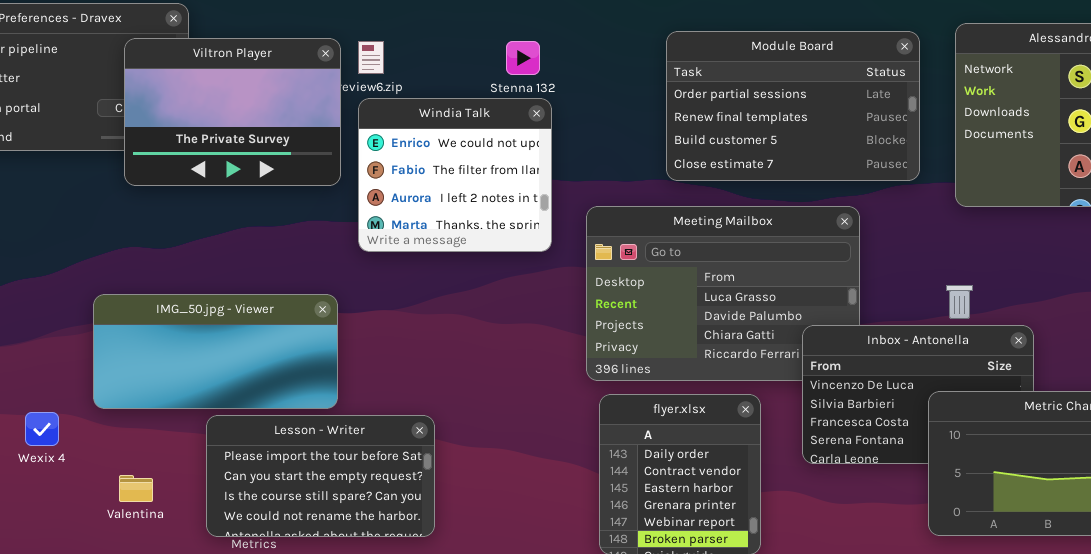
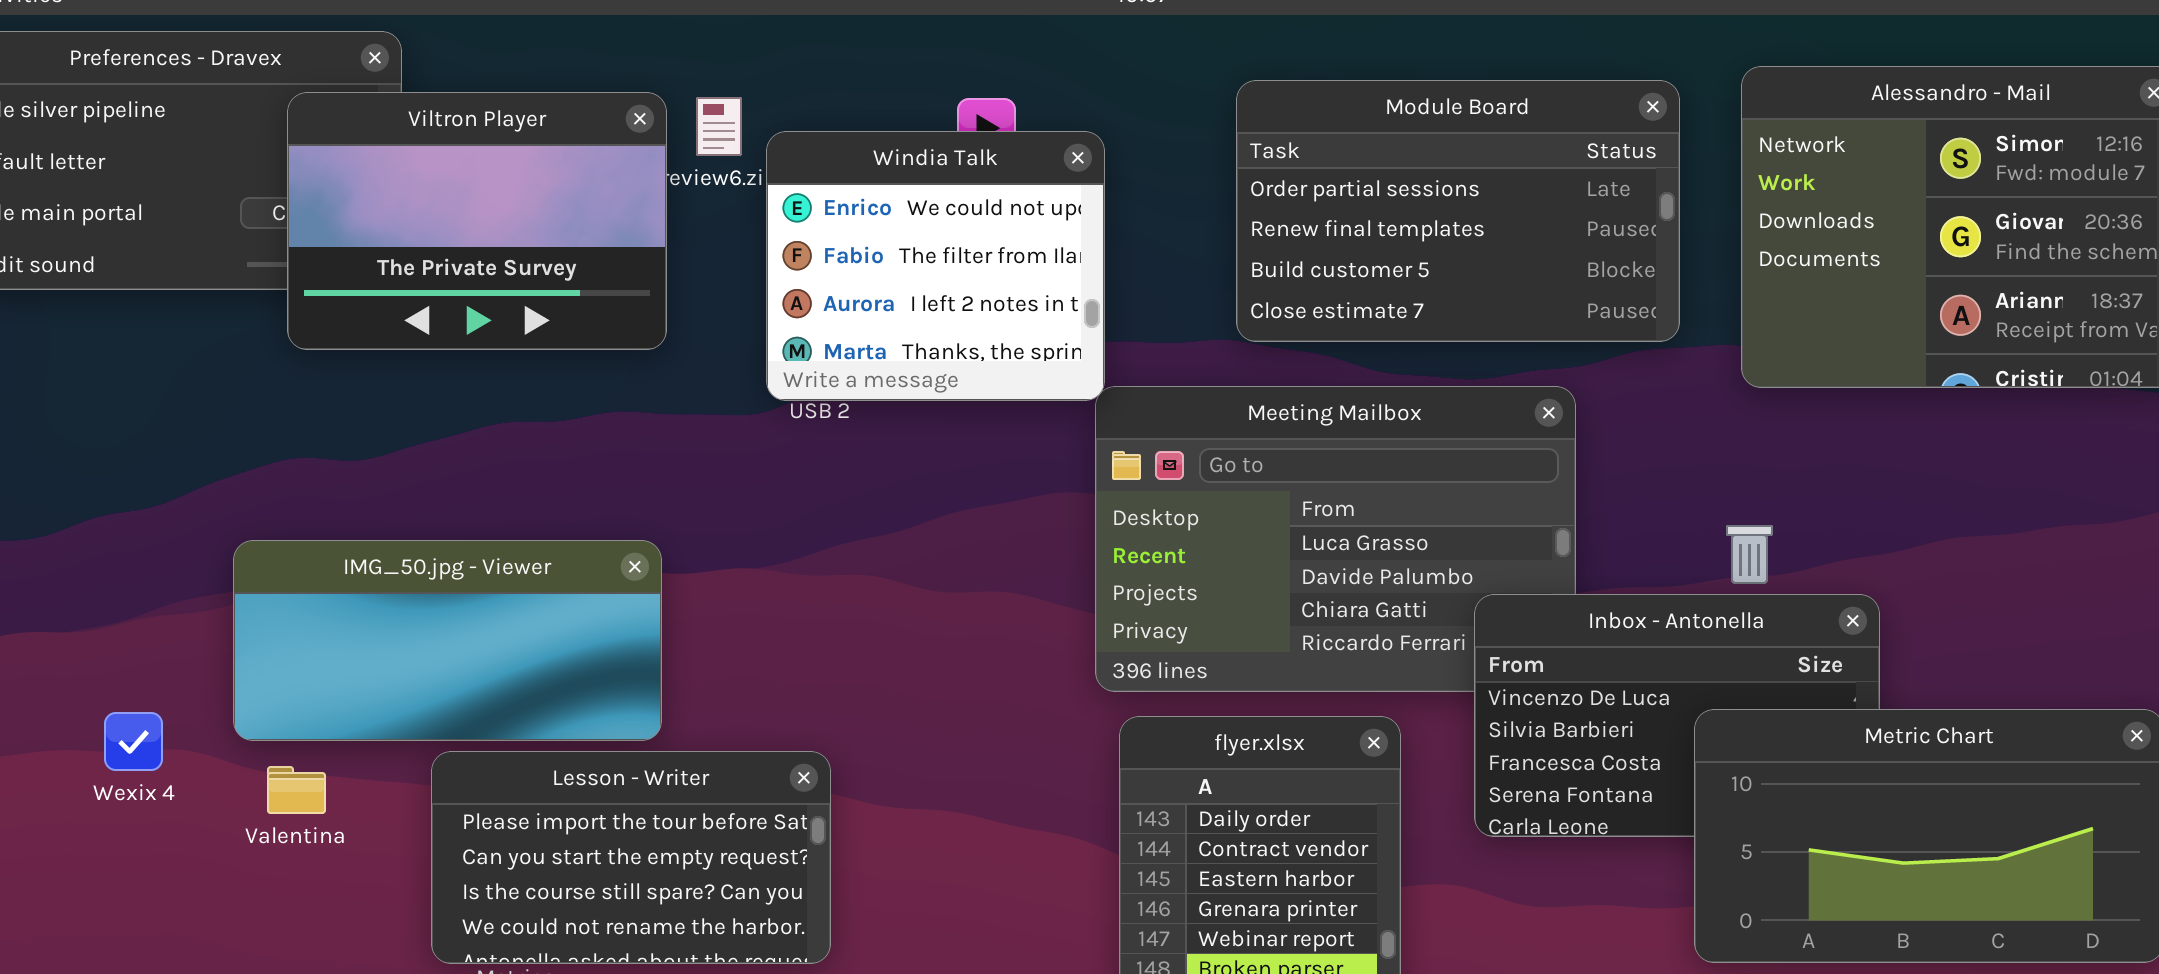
Windia Talk: [358,98,552,252] -> [766,131,1105,401], moved
Wexix 4: [25,412,59,446] -> [104,712,163,771], moved
Valentina: [119,475,153,502] -> [267,766,326,814], moved

